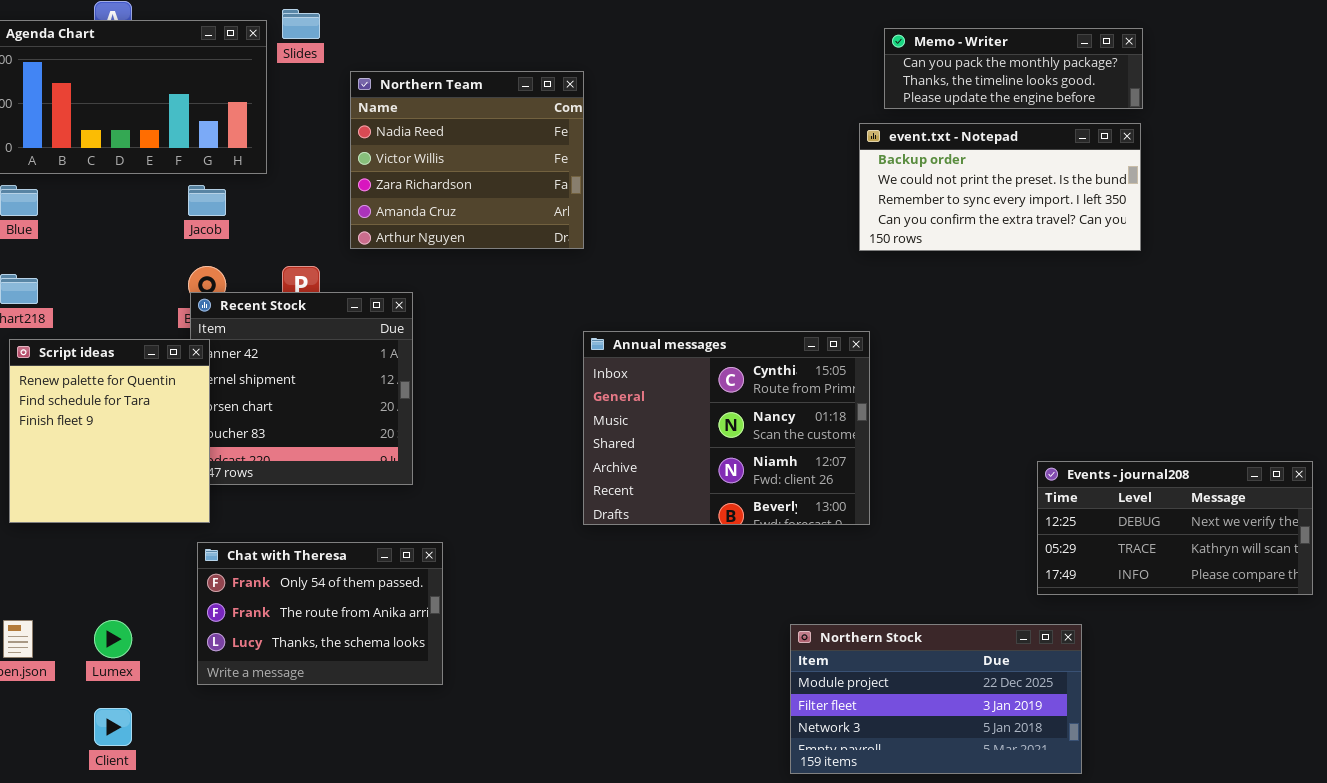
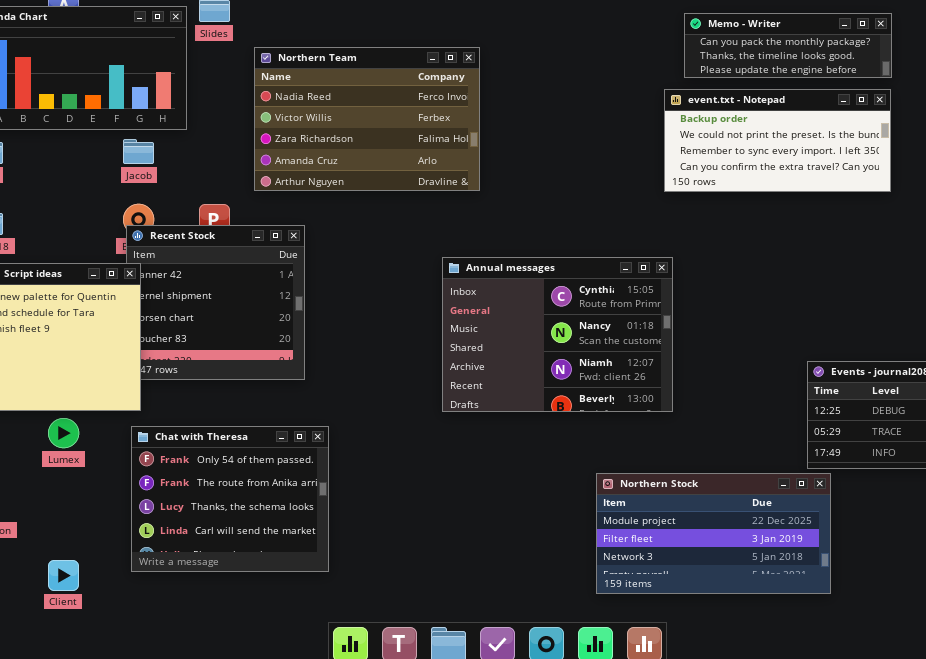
Northern Team: [350,71,584,249] -> [254,47,480,191], resized
Chat with Theresa: [197,542,443,685] -> [131,426,329,572], resized
Lumex: [94,620,132,658] -> [48,418,79,448], moved
Northern Stock: [790,624,1082,774] -> [596,473,831,594], moved

